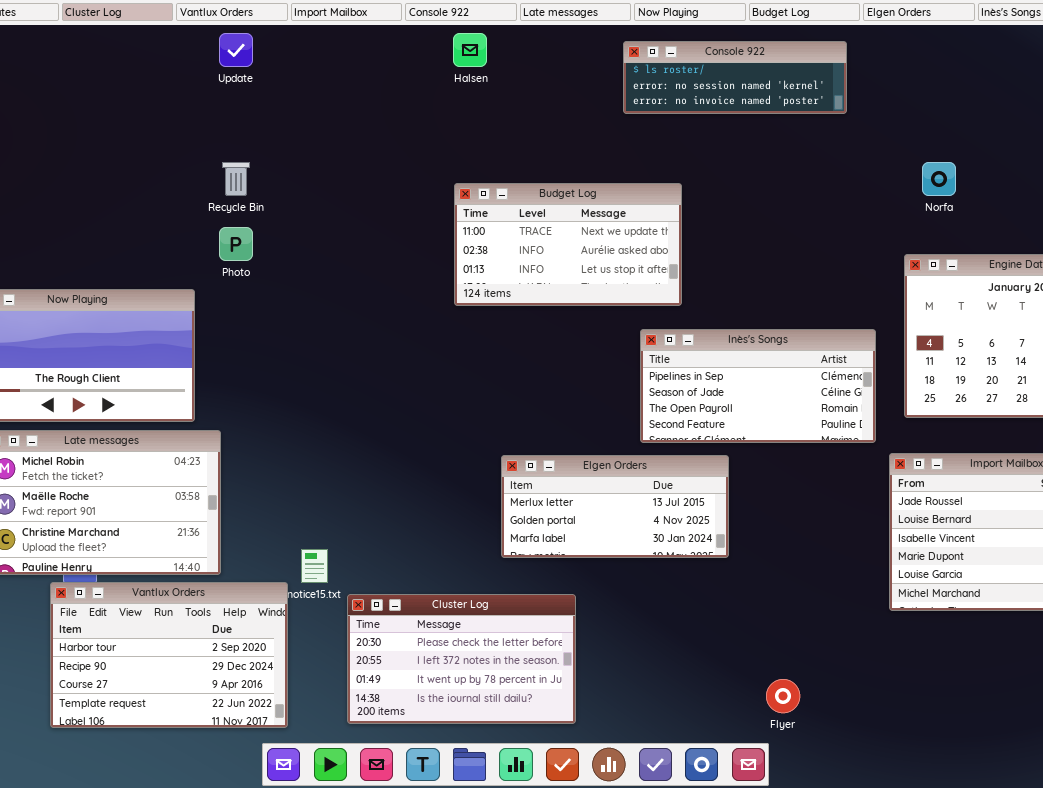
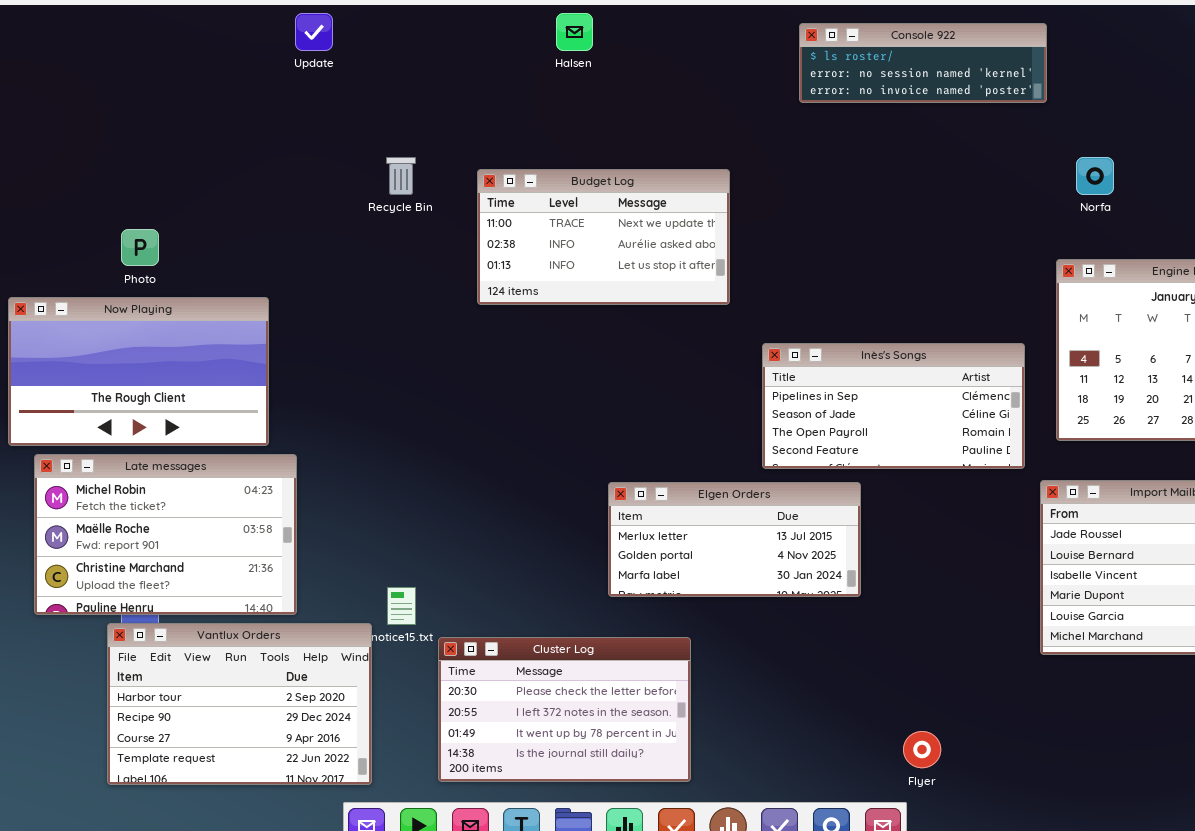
Console 922: [623,41,847,114] -> [799,23,1047,103], moved
Recycle Bin: [222,162,250,196] -> [386,157,416,195], moved
Budget Log: [454,183,682,306] -> [477,169,730,305], moved
Photo: [219,227,253,261] -> [121,229,159,266], moved

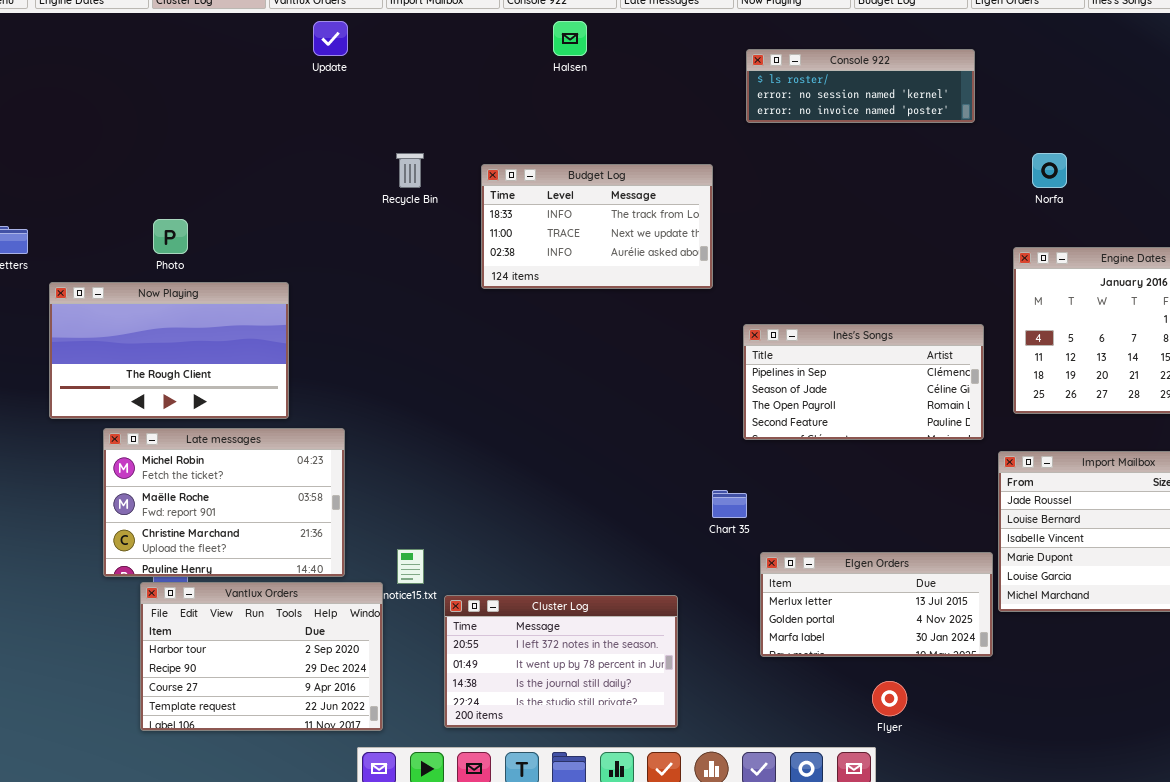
Console 922: [799,23,1047,103] -> [746,49,975,123], moved
Budget Log: [477,169,730,305] -> [481,164,713,289], scrolled up 1 row
Late messages: [34,454,297,615] -> [103,428,345,577], moved
Elgen Orders: [608,482,861,597] -> [760,552,993,657], moved
Cluster Log: [438,637,691,782] -> [444,595,678,728], scrolled down 1 row

